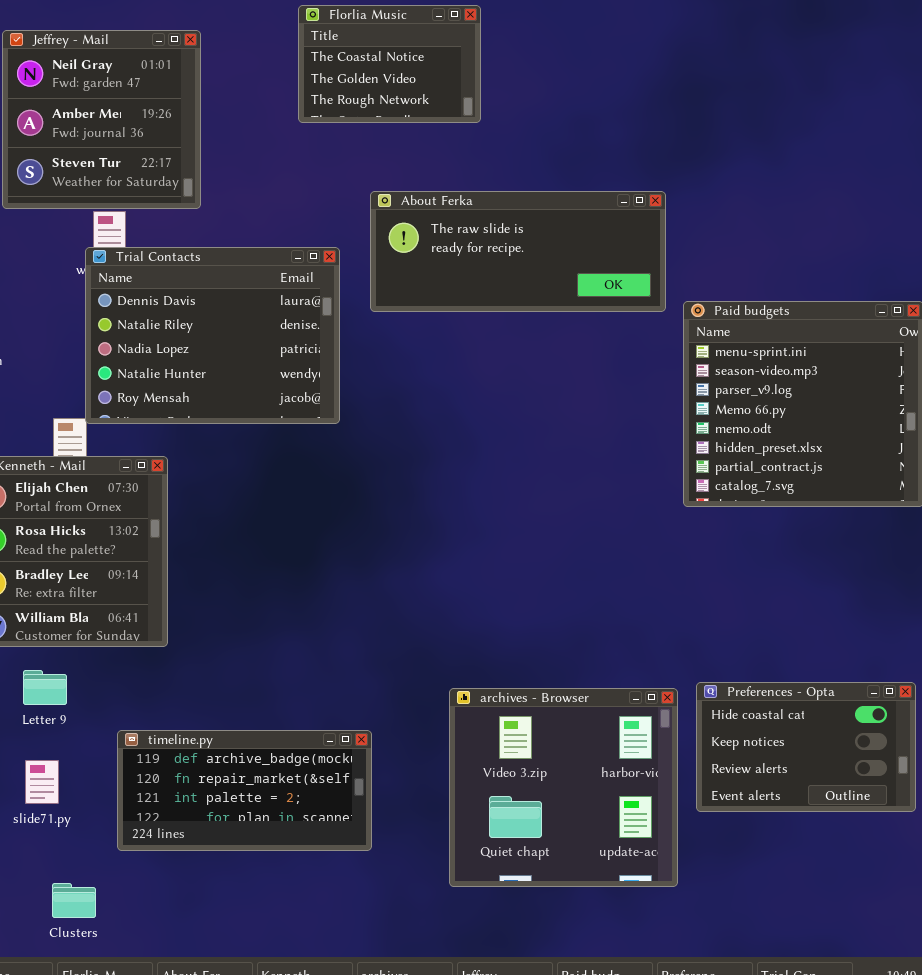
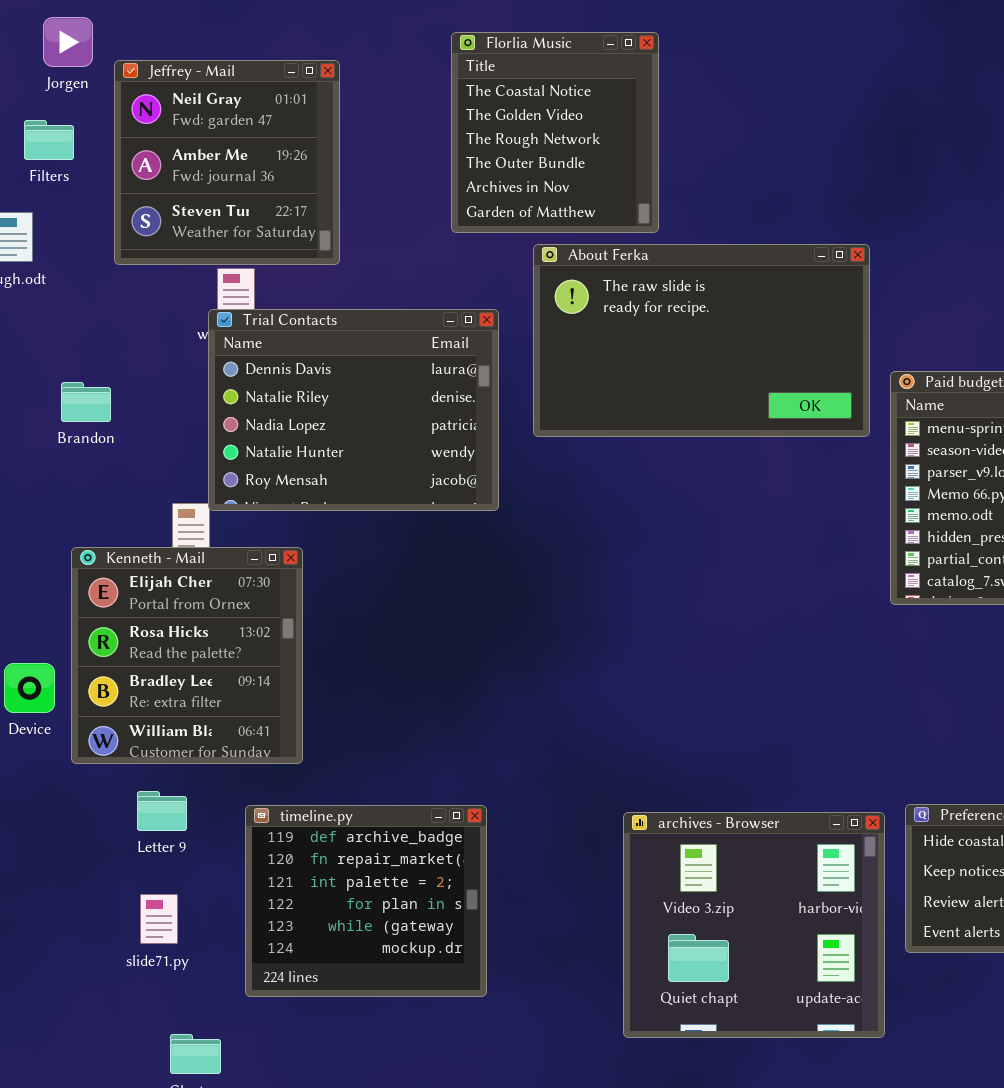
Florlia Music: [298,5,481,123] -> [451,32,659,233], resized
About Ferka: [370,191,666,312] -> [533,244,870,437], resized
timeline.py: [117,730,372,851] -> [245,805,487,997], resized

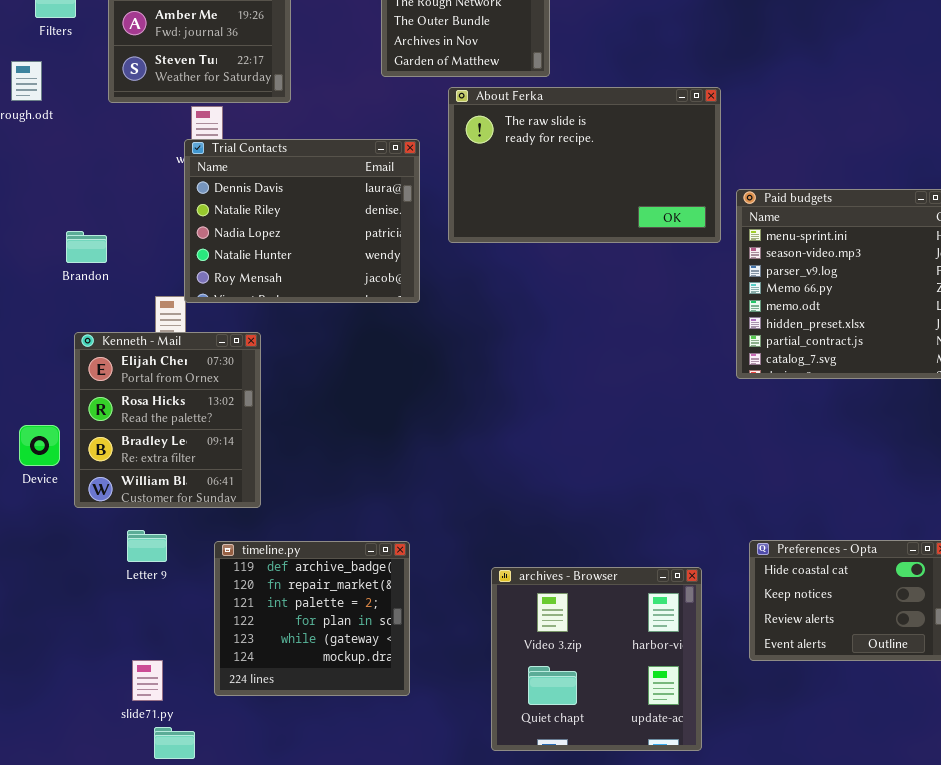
Brandon: [61,382,111,422] -> [66,231,107,263], moved
archives - Browser: [623,812,885,1038] -> [491,567,702,751], moved
slide71.py: [140,894,178,944] -> [132,660,163,701], moved

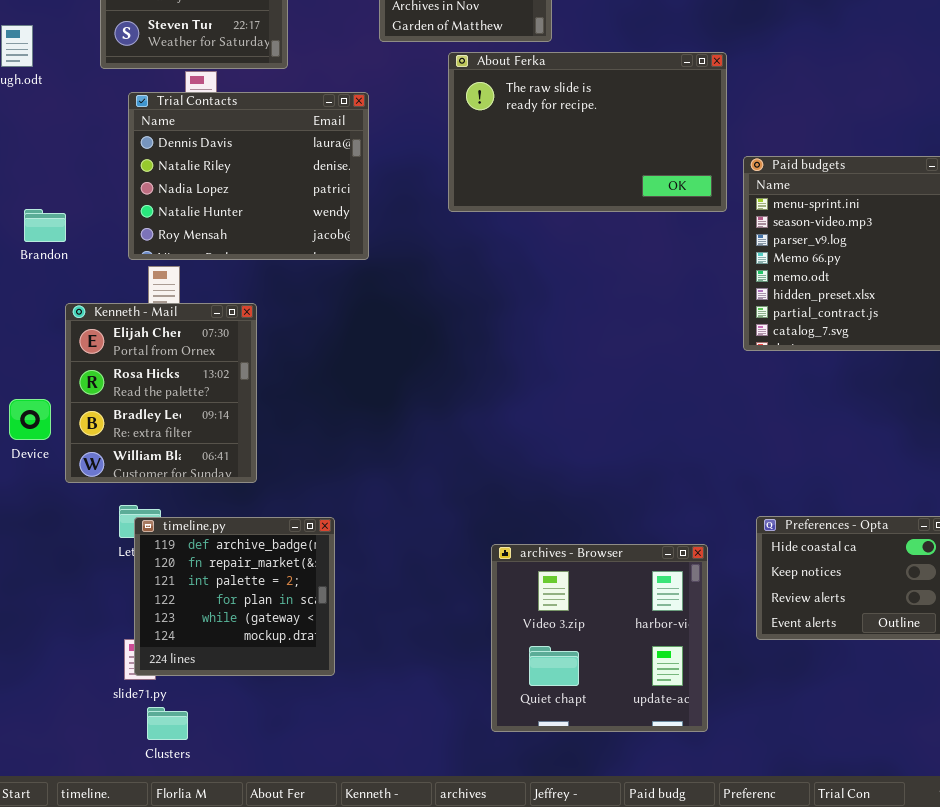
Trial Contacts: [184,139,420,303] -> [128,92,369,260], moved
Brandon: [66,231,107,263] -> [24,209,66,242], moved
timeline.py: [214,541,410,696] -> [134,517,335,676], moved

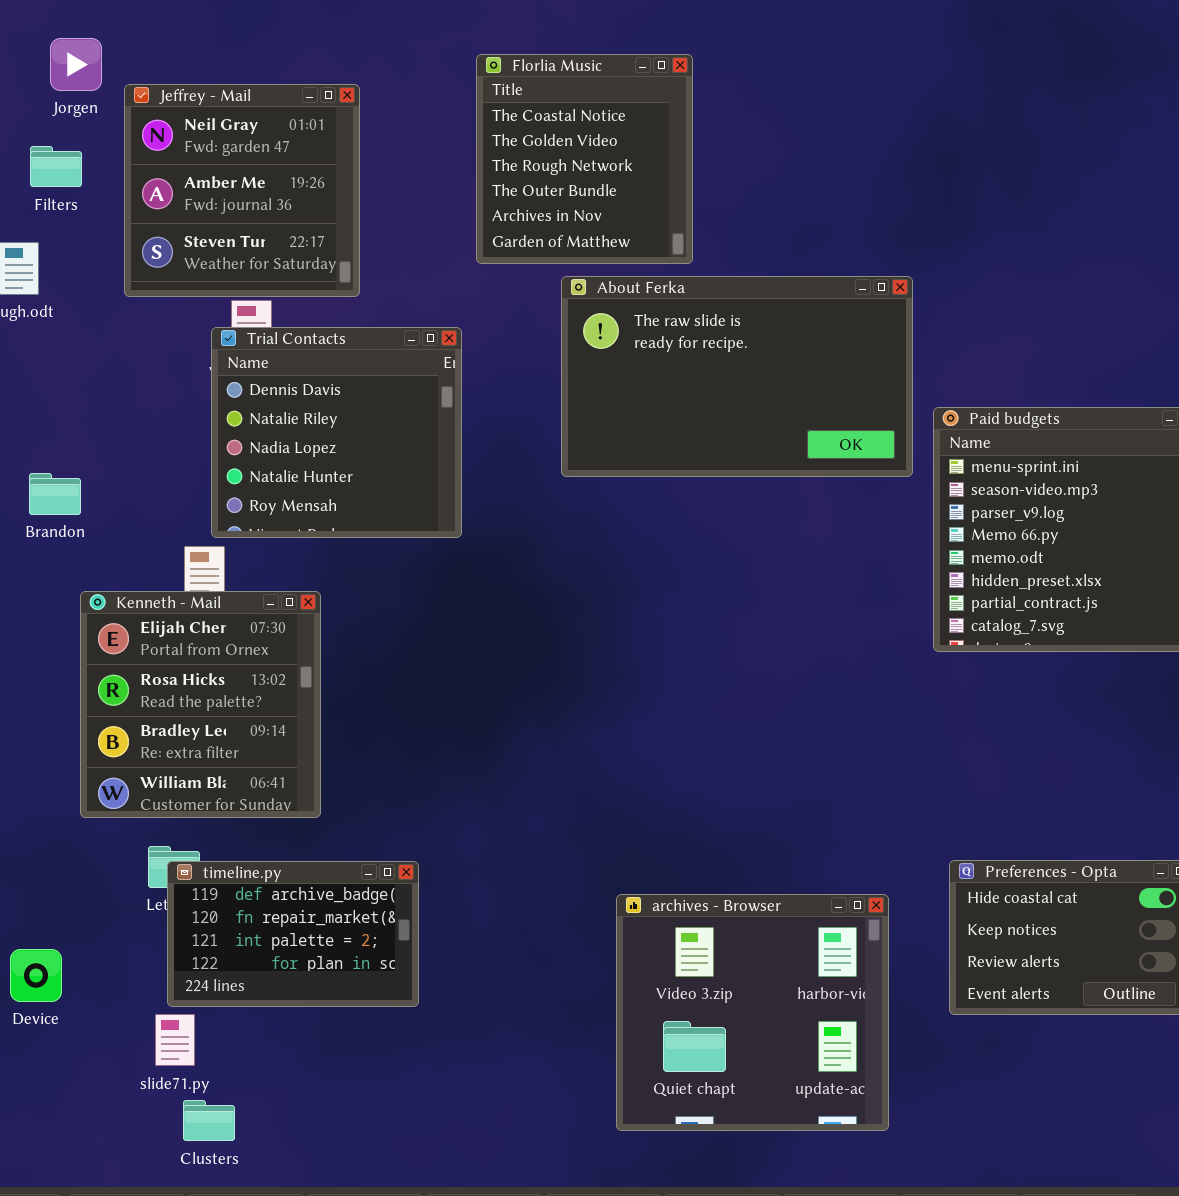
Trial Contacts: [128,92,369,260] -> [211,327,462,538], resized
Device: [9,399,51,440] -> [10,949,62,1002], moved
timeline.py: [134,517,335,676] -> [167,861,419,1007], resized

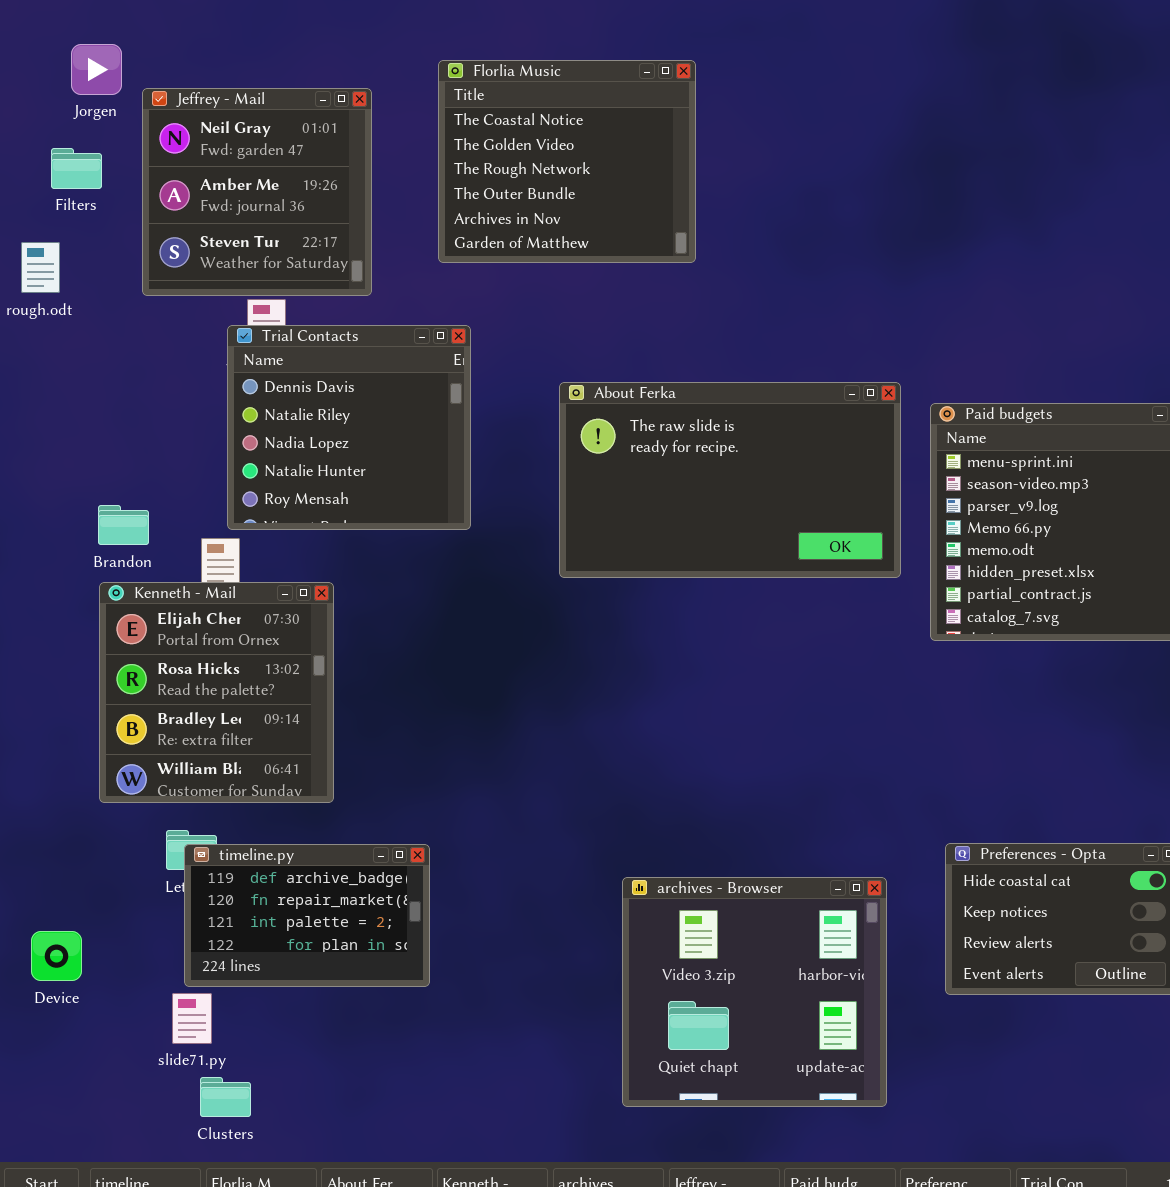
Florlia Music: [476,54,693,264] -> [438,60,696,263], resized
About Ferka: [561,276,913,477] -> [559,382,901,578], moved
Brandon: [29,473,81,515] -> [98,505,149,545], moved

